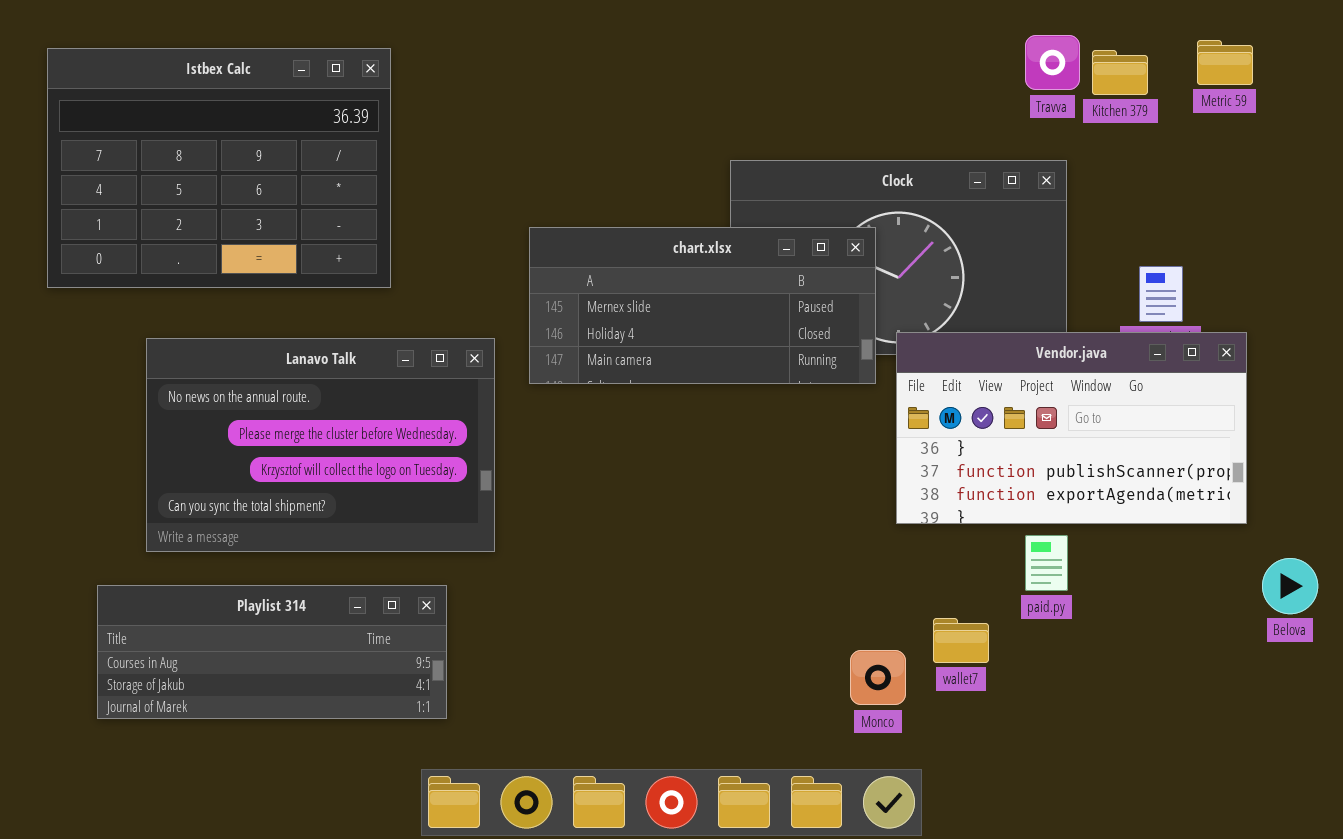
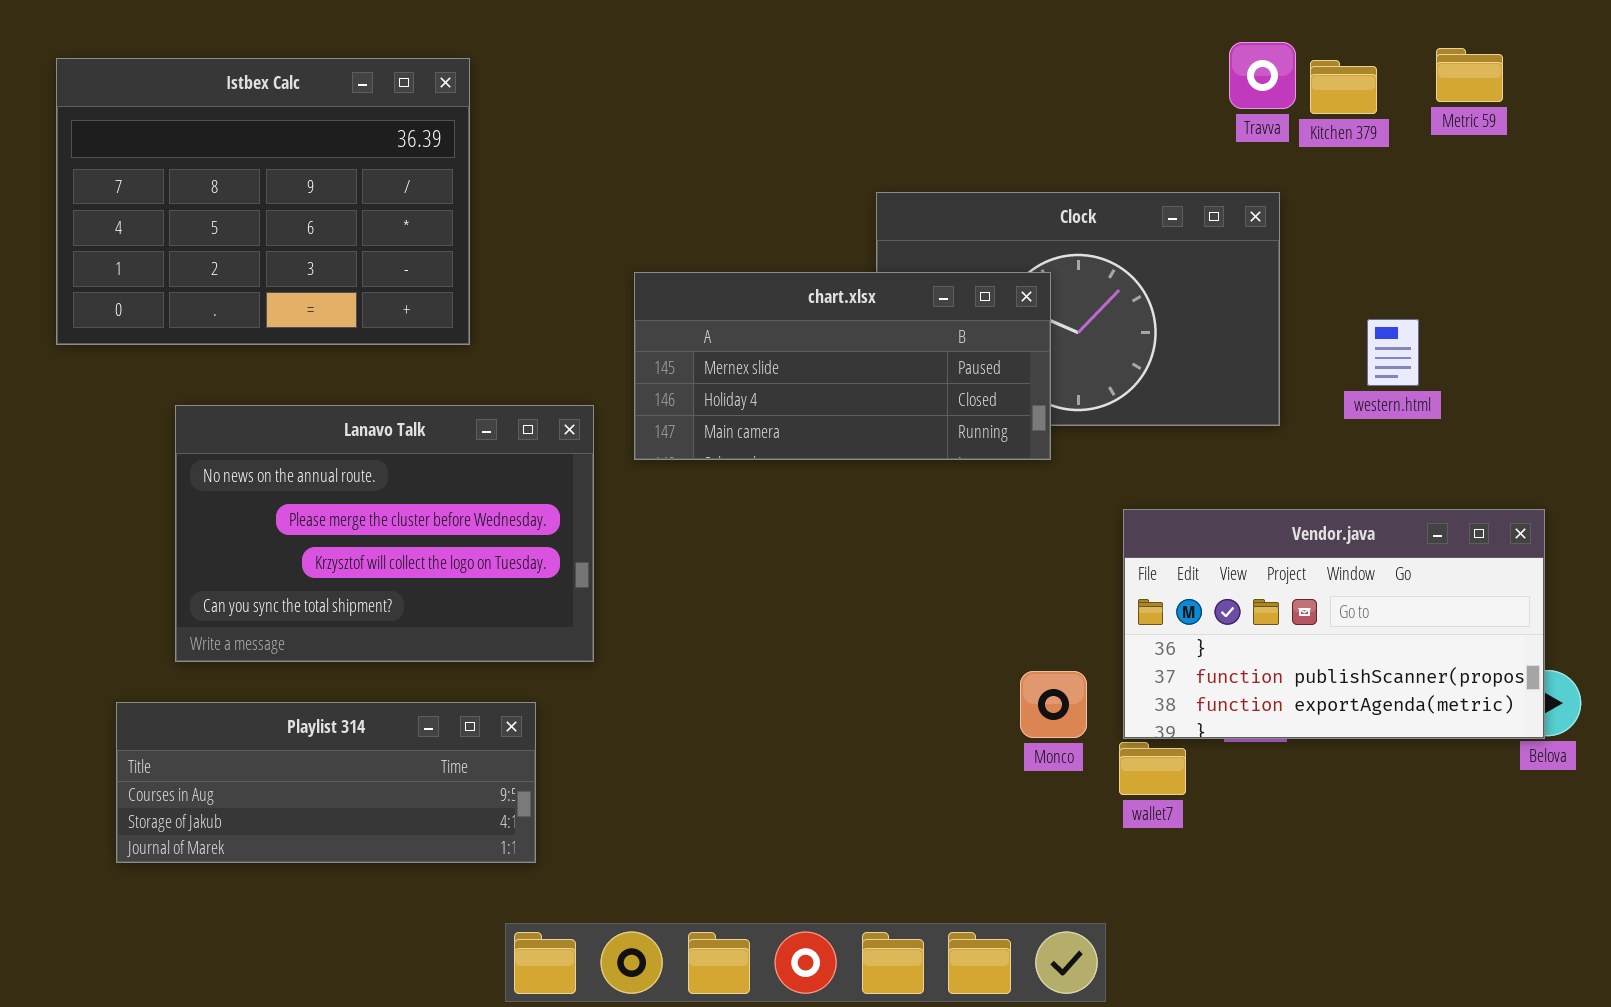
Vendor.java: [896,332,1247,524] -> [1123,509,1545,739], moved
Monco: [850,650,906,705] -> [1020,671,1087,738], moved

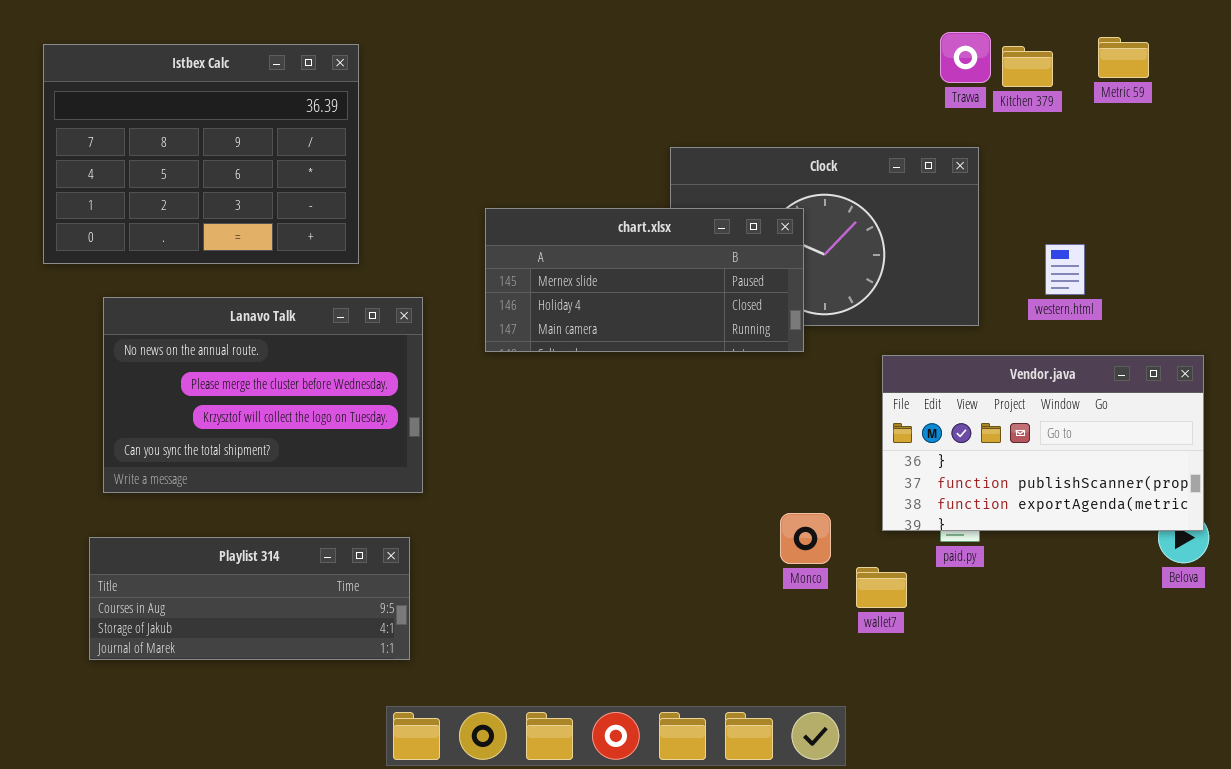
Lanavo Talk: [175,405,594,662] -> [103,297,423,493], moved
Vendor.java: [1123,509,1545,739] -> [882,355,1204,531], moved

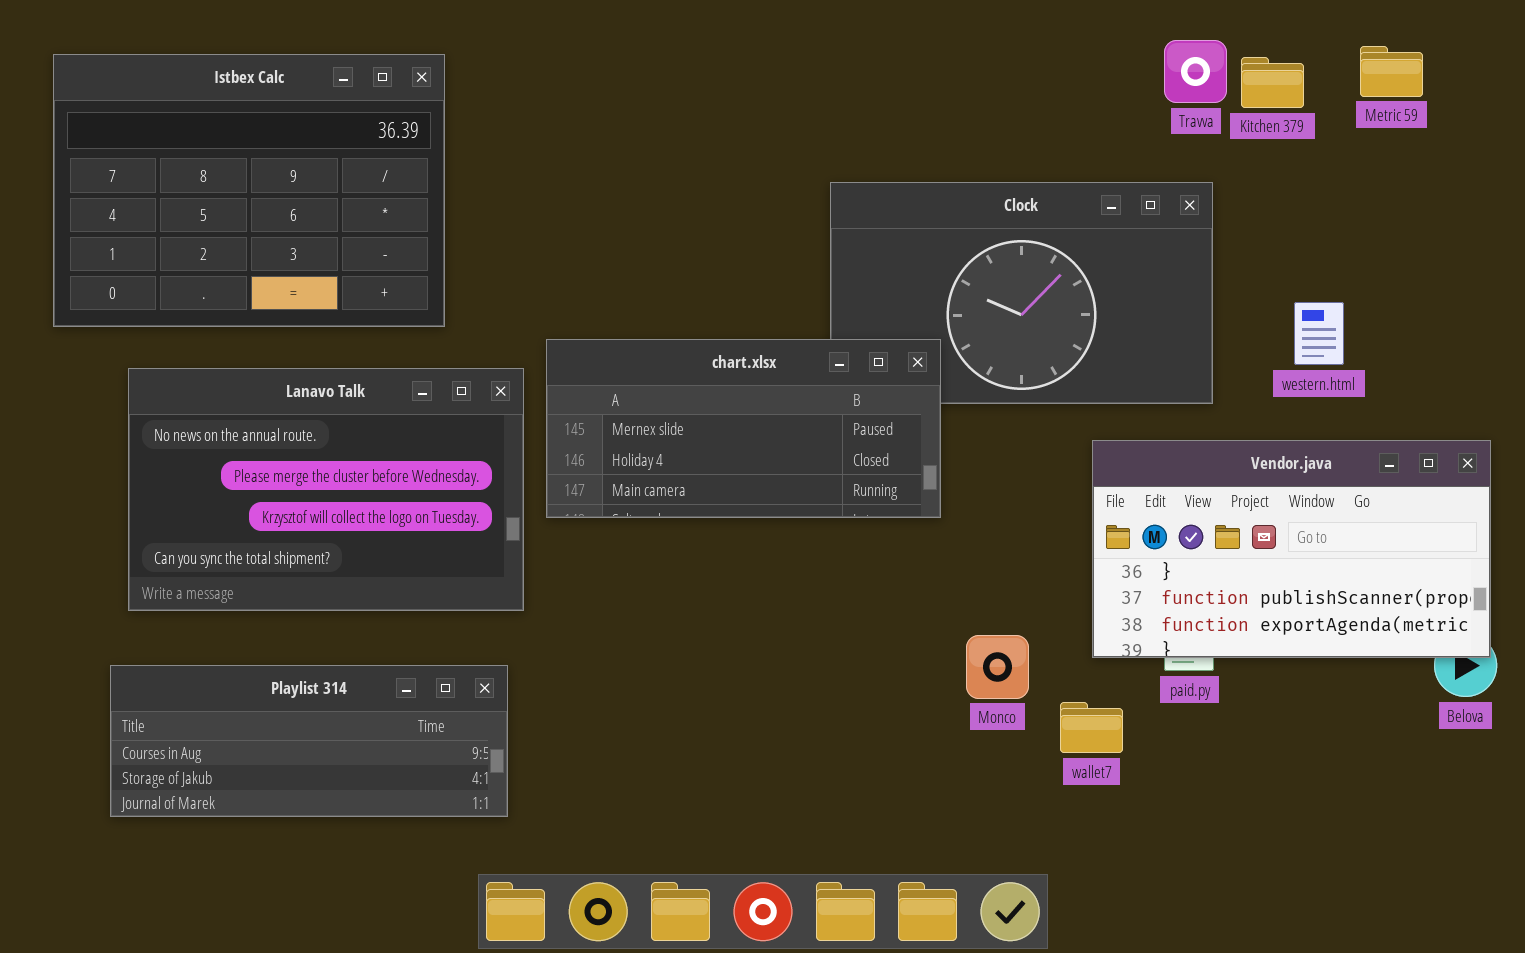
chart.xlsx: [485,208,804,352] -> [546,339,941,518], moved

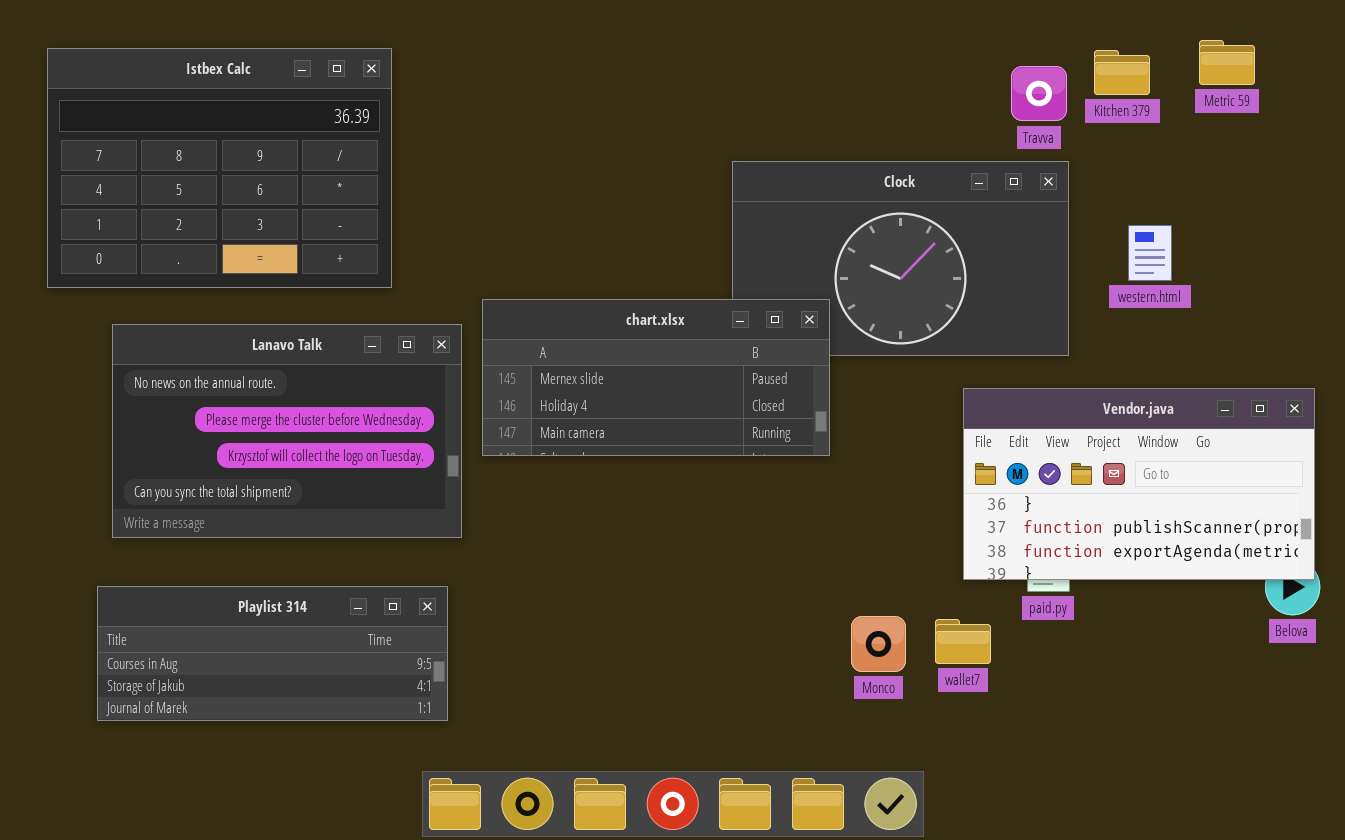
Travva: [1164,40,1227,103] -> [1011,66,1067,121], moved
western.html: [1294,302,1344,365] -> [1128,225,1172,281], moved
Monco: [966,635,1029,699] -> [851,616,906,672], moved

